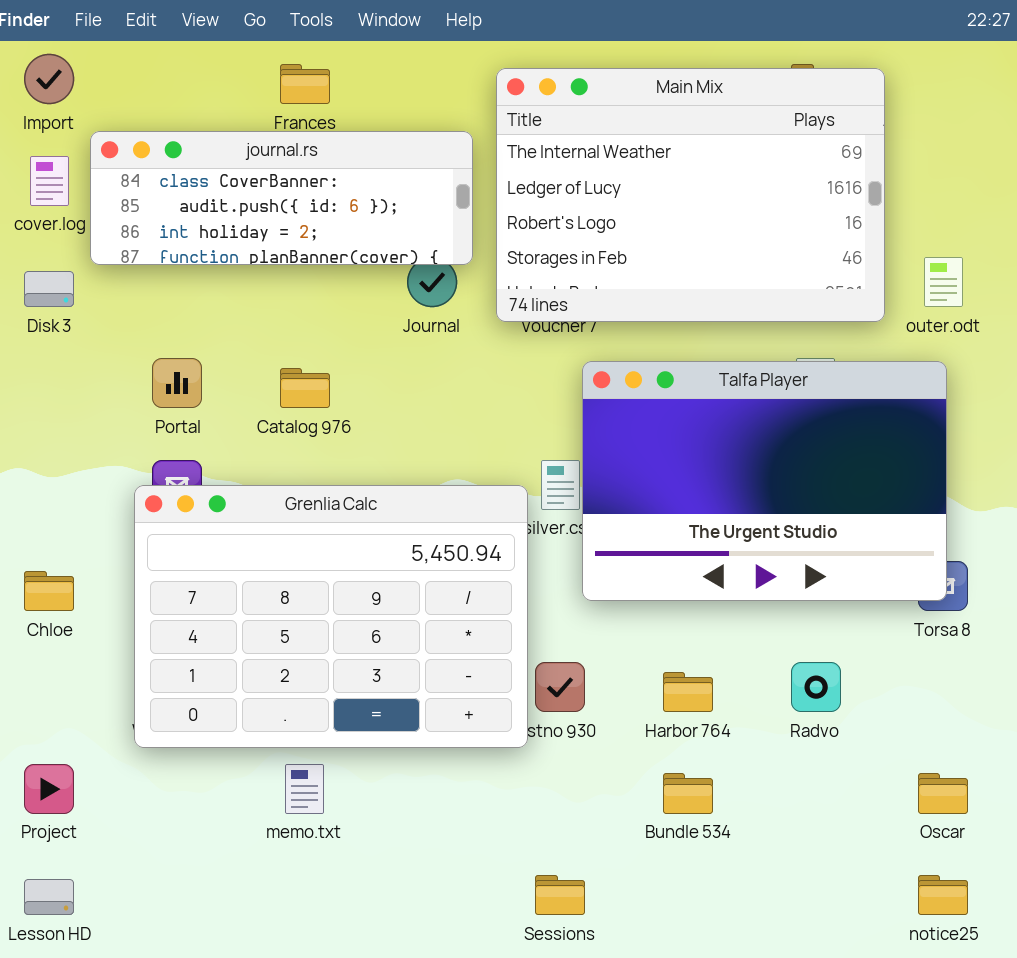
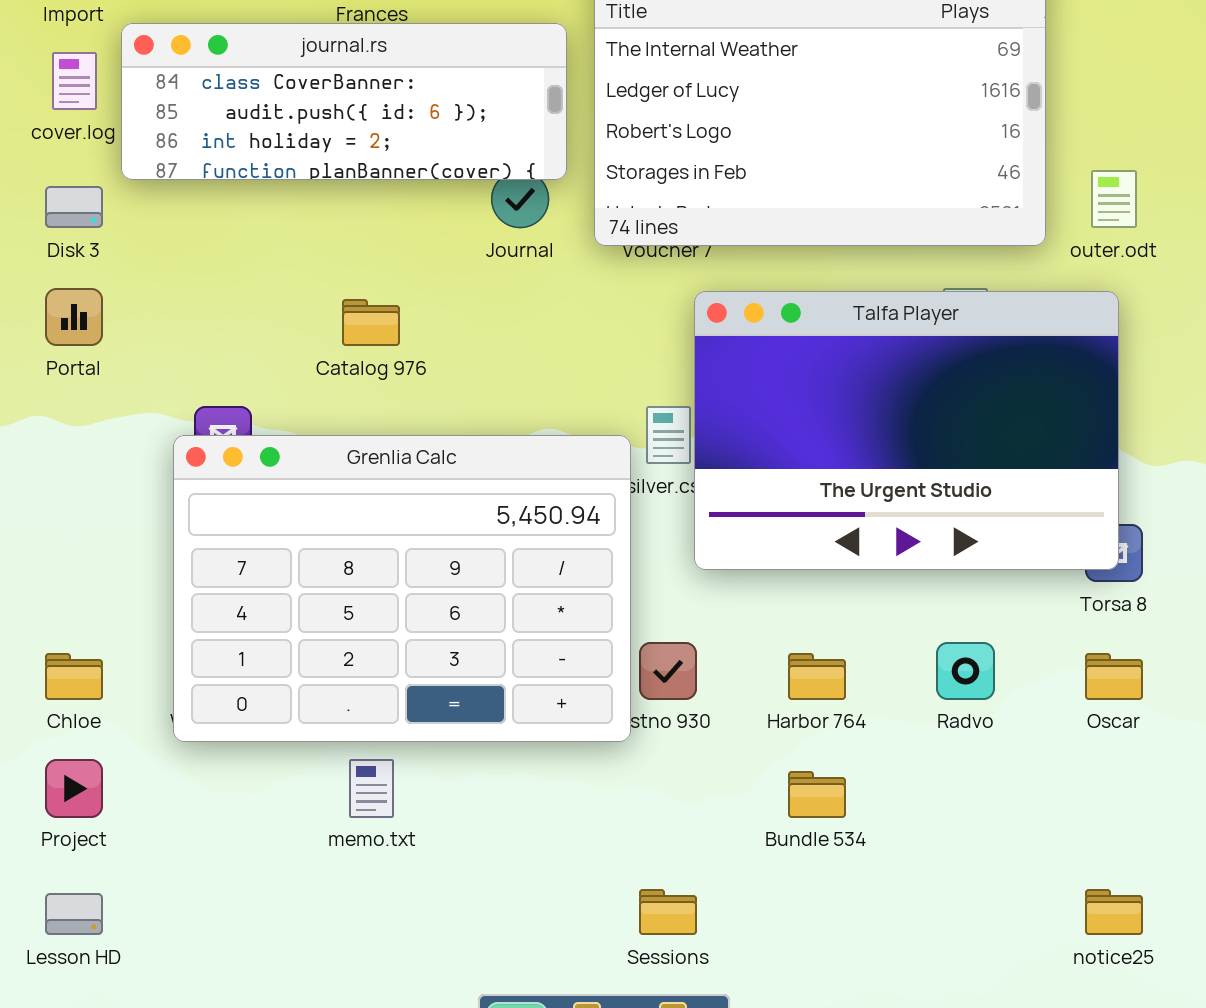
Portal: [152,358,202,408] -> [45,288,103,346], moved
Chloe: [24,571,74,611] -> [45,653,103,700], moved
Oscar: [918,773,968,814] -> [1085,653,1143,700], moved

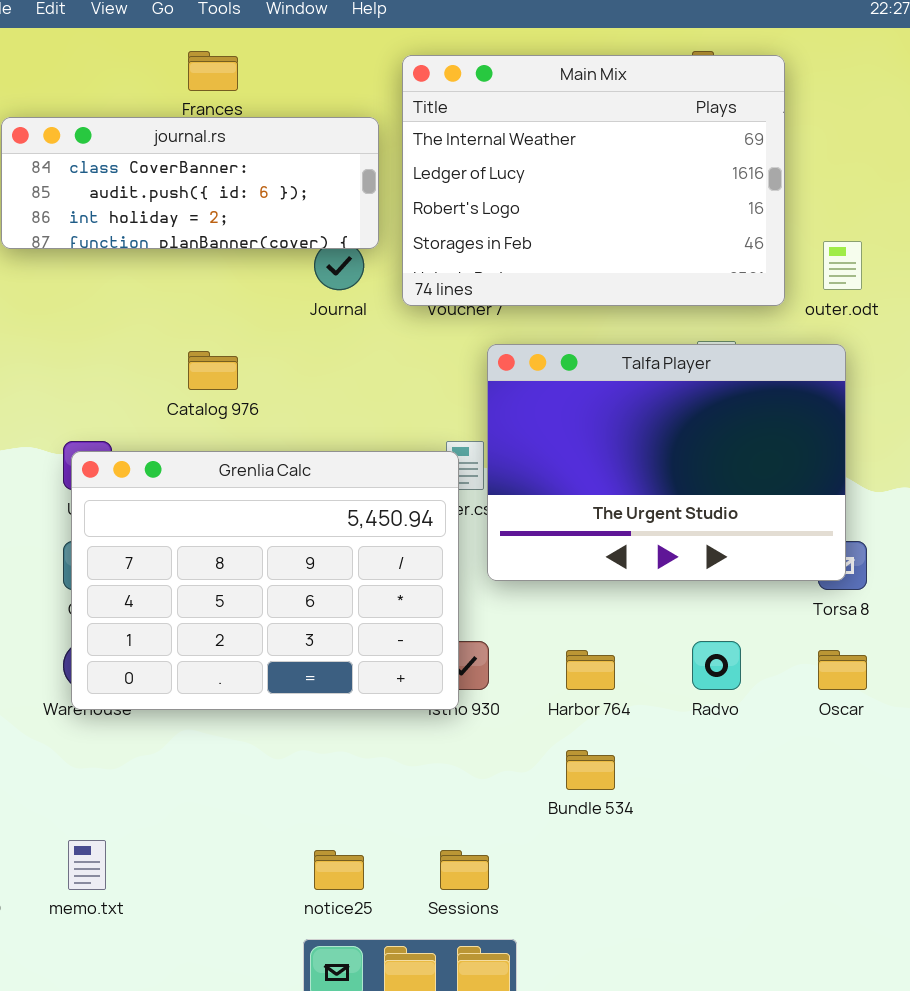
Grenlia Calc: [173,435,631,742] -> [71,451,459,710], moved
memo.txt: [349,759,394,818] -> [68,840,106,890], moved
notice25: [1085,889,1143,935] -> [314,850,364,890], moved

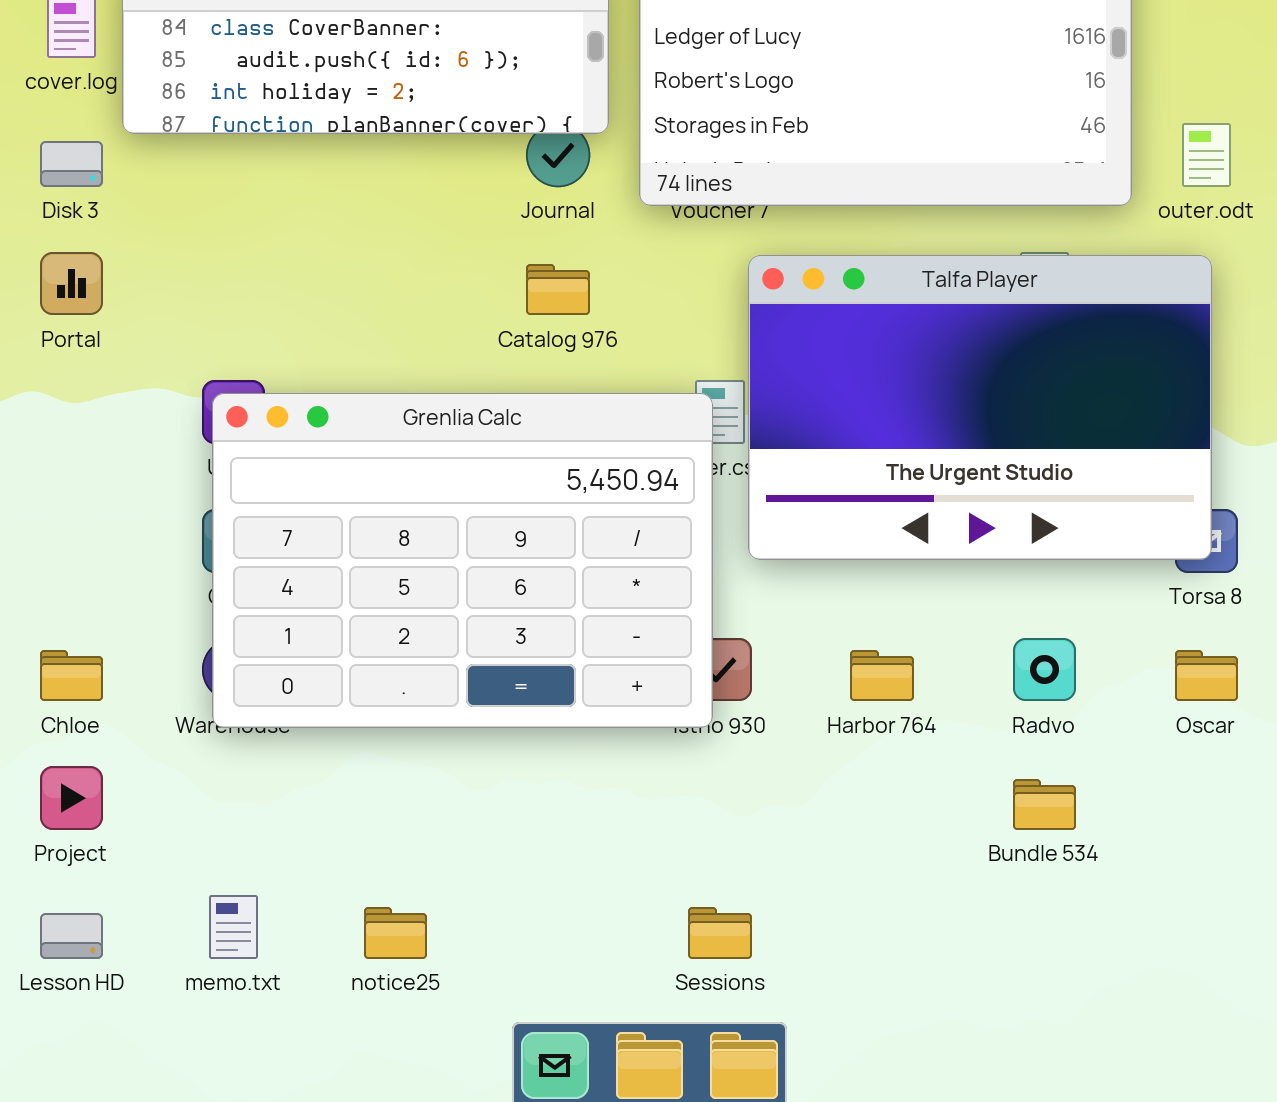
Catalog 976: [188,351,238,390] -> [526,264,590,315], moved
Bundle 534: [566,750,615,790] -> [1013,779,1076,830], moved
notice25: [314,850,364,890] -> [364,907,427,959], moved

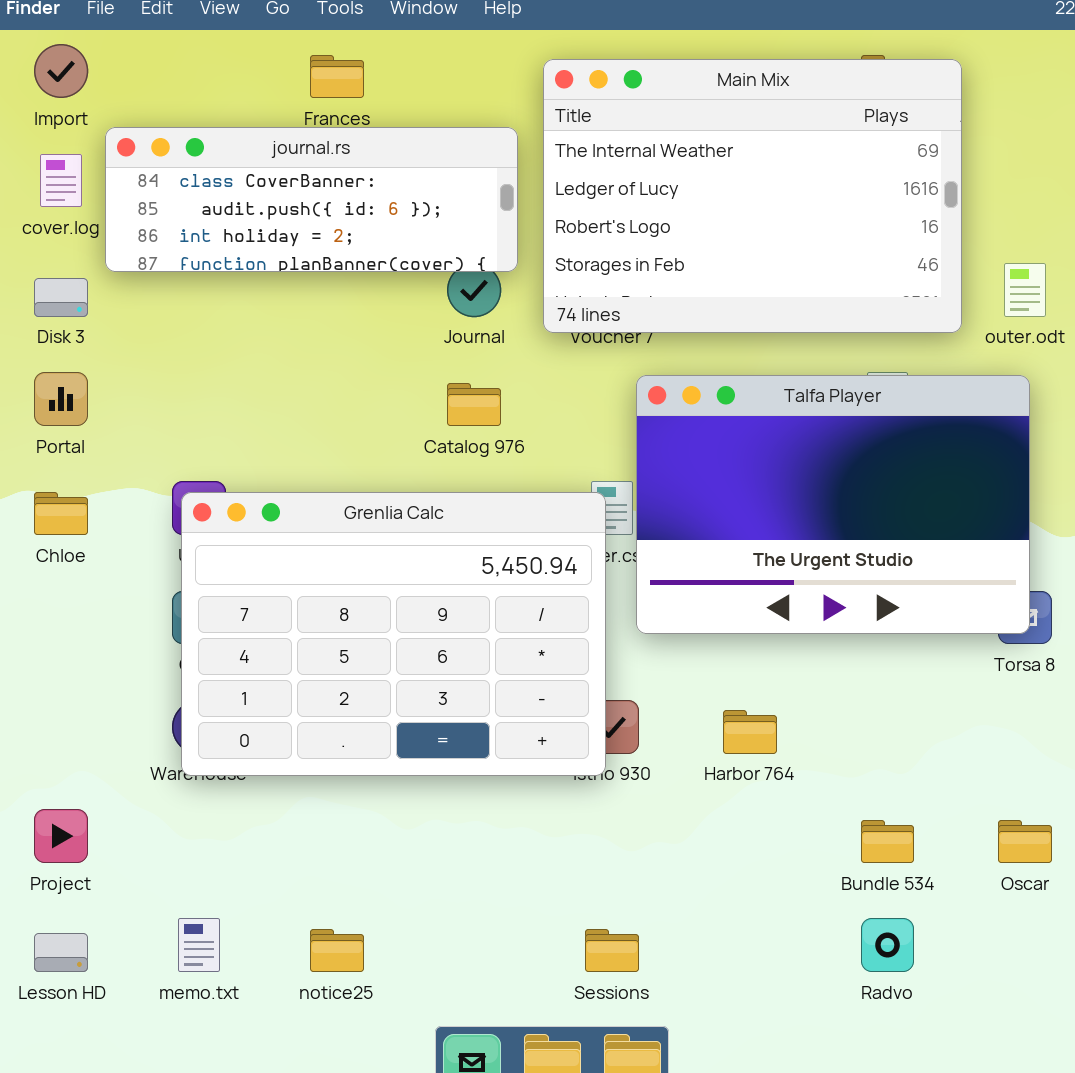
Radvo: [1013,638,1076,701] -> [861,918,914,972], moved
Chloe: [40,650,103,701] -> [34,492,88,535], moved
Oscar: [1175,650,1238,701] -> [998,820,1052,863], moved

